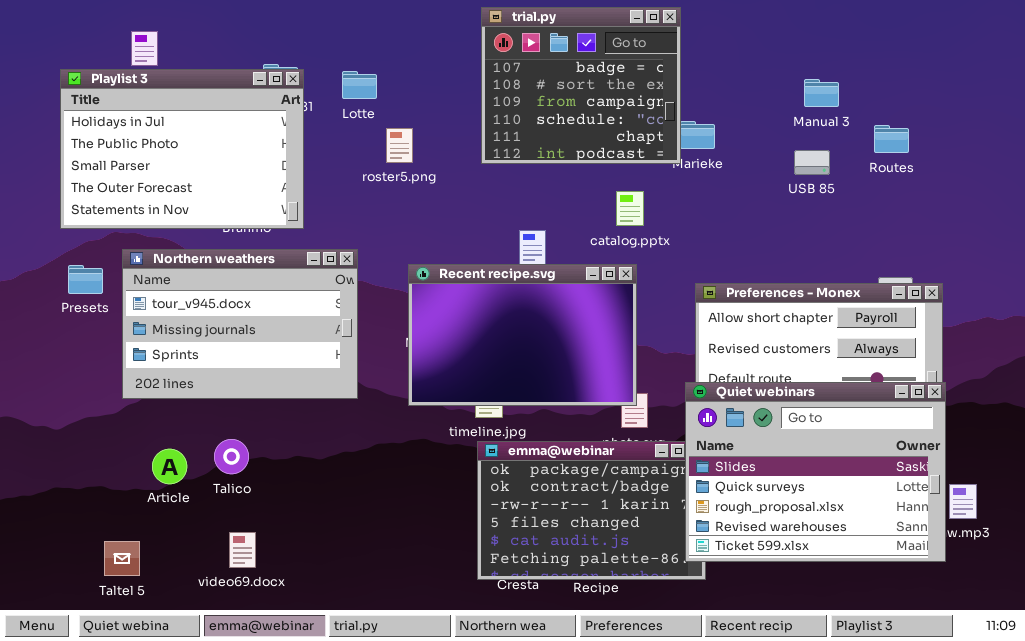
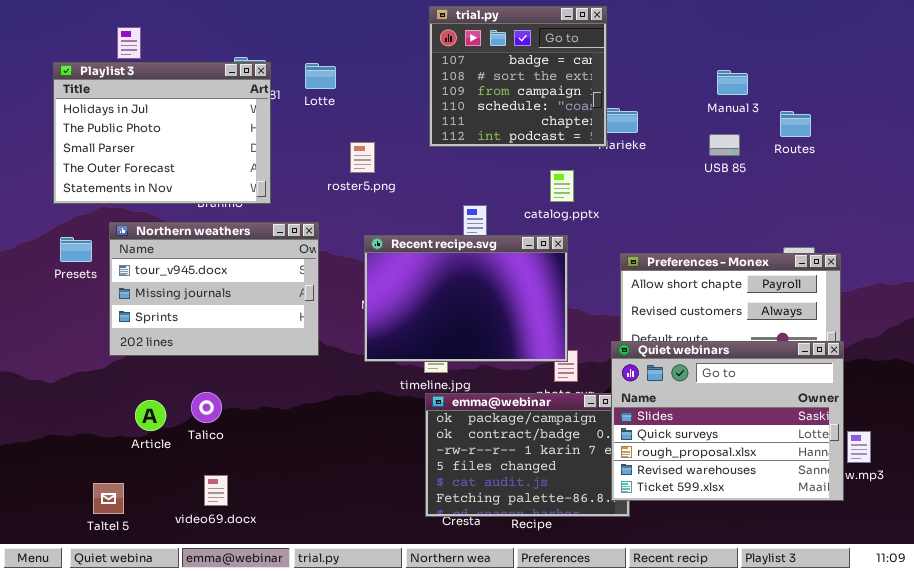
roster5.png: [386,128,413,163] -> [350,142,375,173], moved

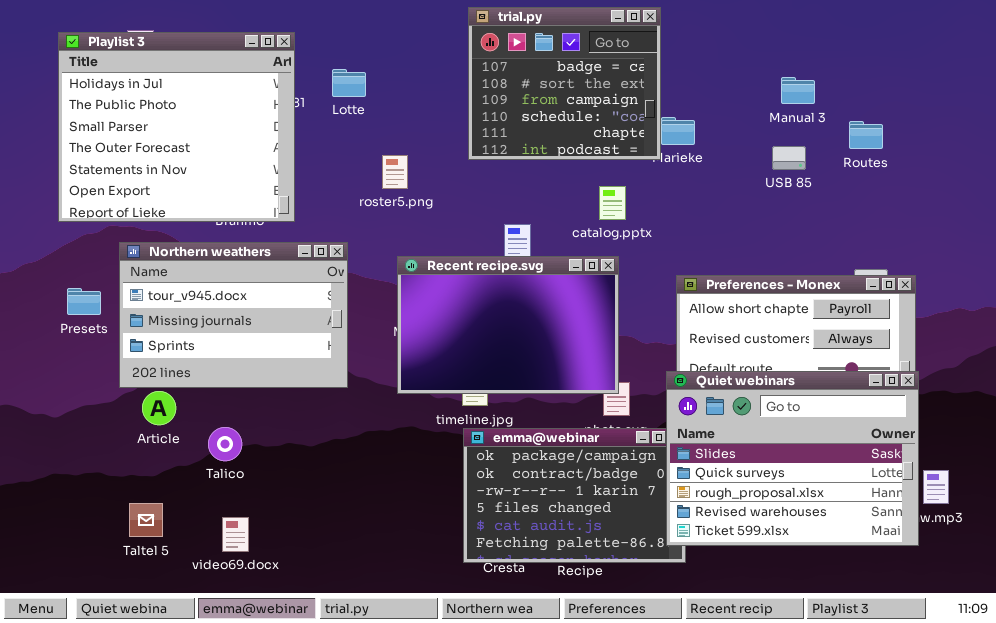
Playlist 3: [53,62,271,204] -> [58,32,295,222], resized
Presets: [60,237,92,262] -> [67,288,101,315], moved
Article: [135,400,166,431] -> [142,391,176,425], moved
Taltel 5: [93,483,124,514] -> [129,503,163,537], moved

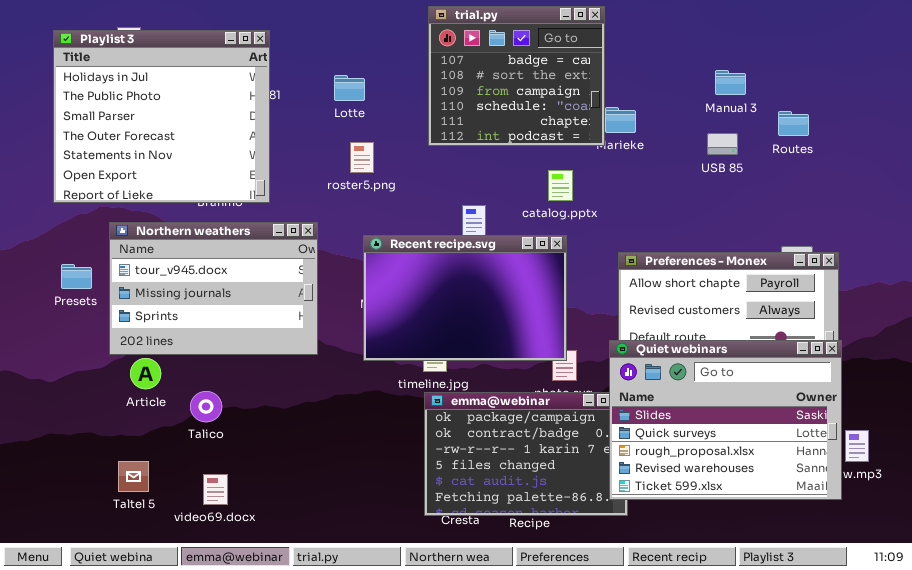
Lotte: [332,69,366,97] -> [334,75,365,101], moved

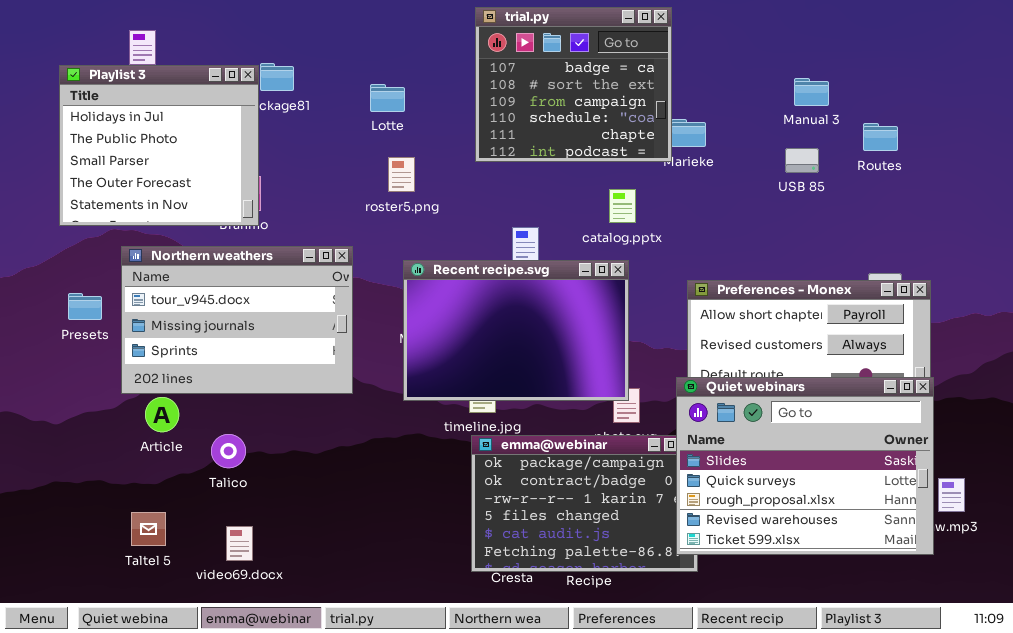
Playlist 3: [53,30,270,203] -> [59,65,259,226], resized

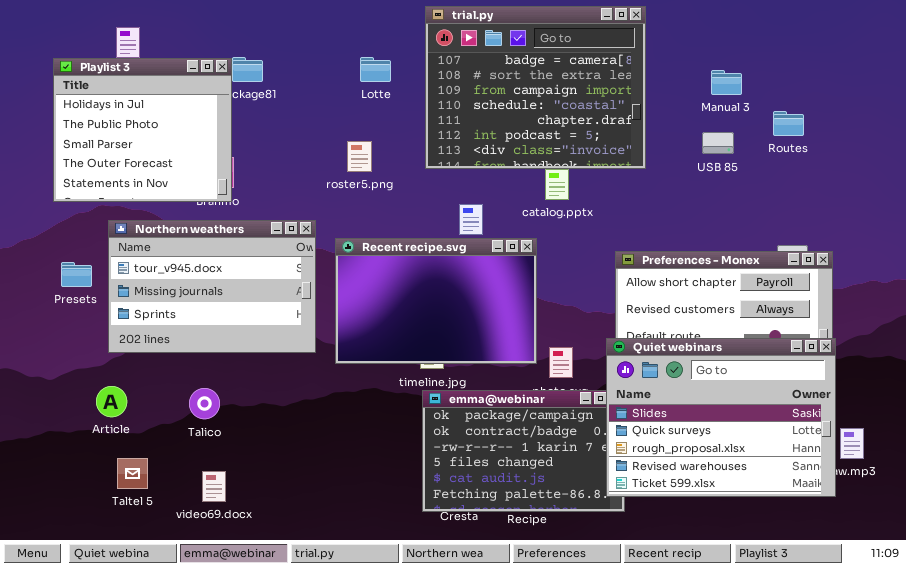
trial.py: [475,7,672,162] -> [425,6,646,169], resized
Lotte: [370,84,405,112] -> [360,57,391,82], moved
Recent recipe.svg: [403,260,629,401] -> [335,238,537,364], moved
Article: [145,397,179,432] -> [96,386,127,417], moved

